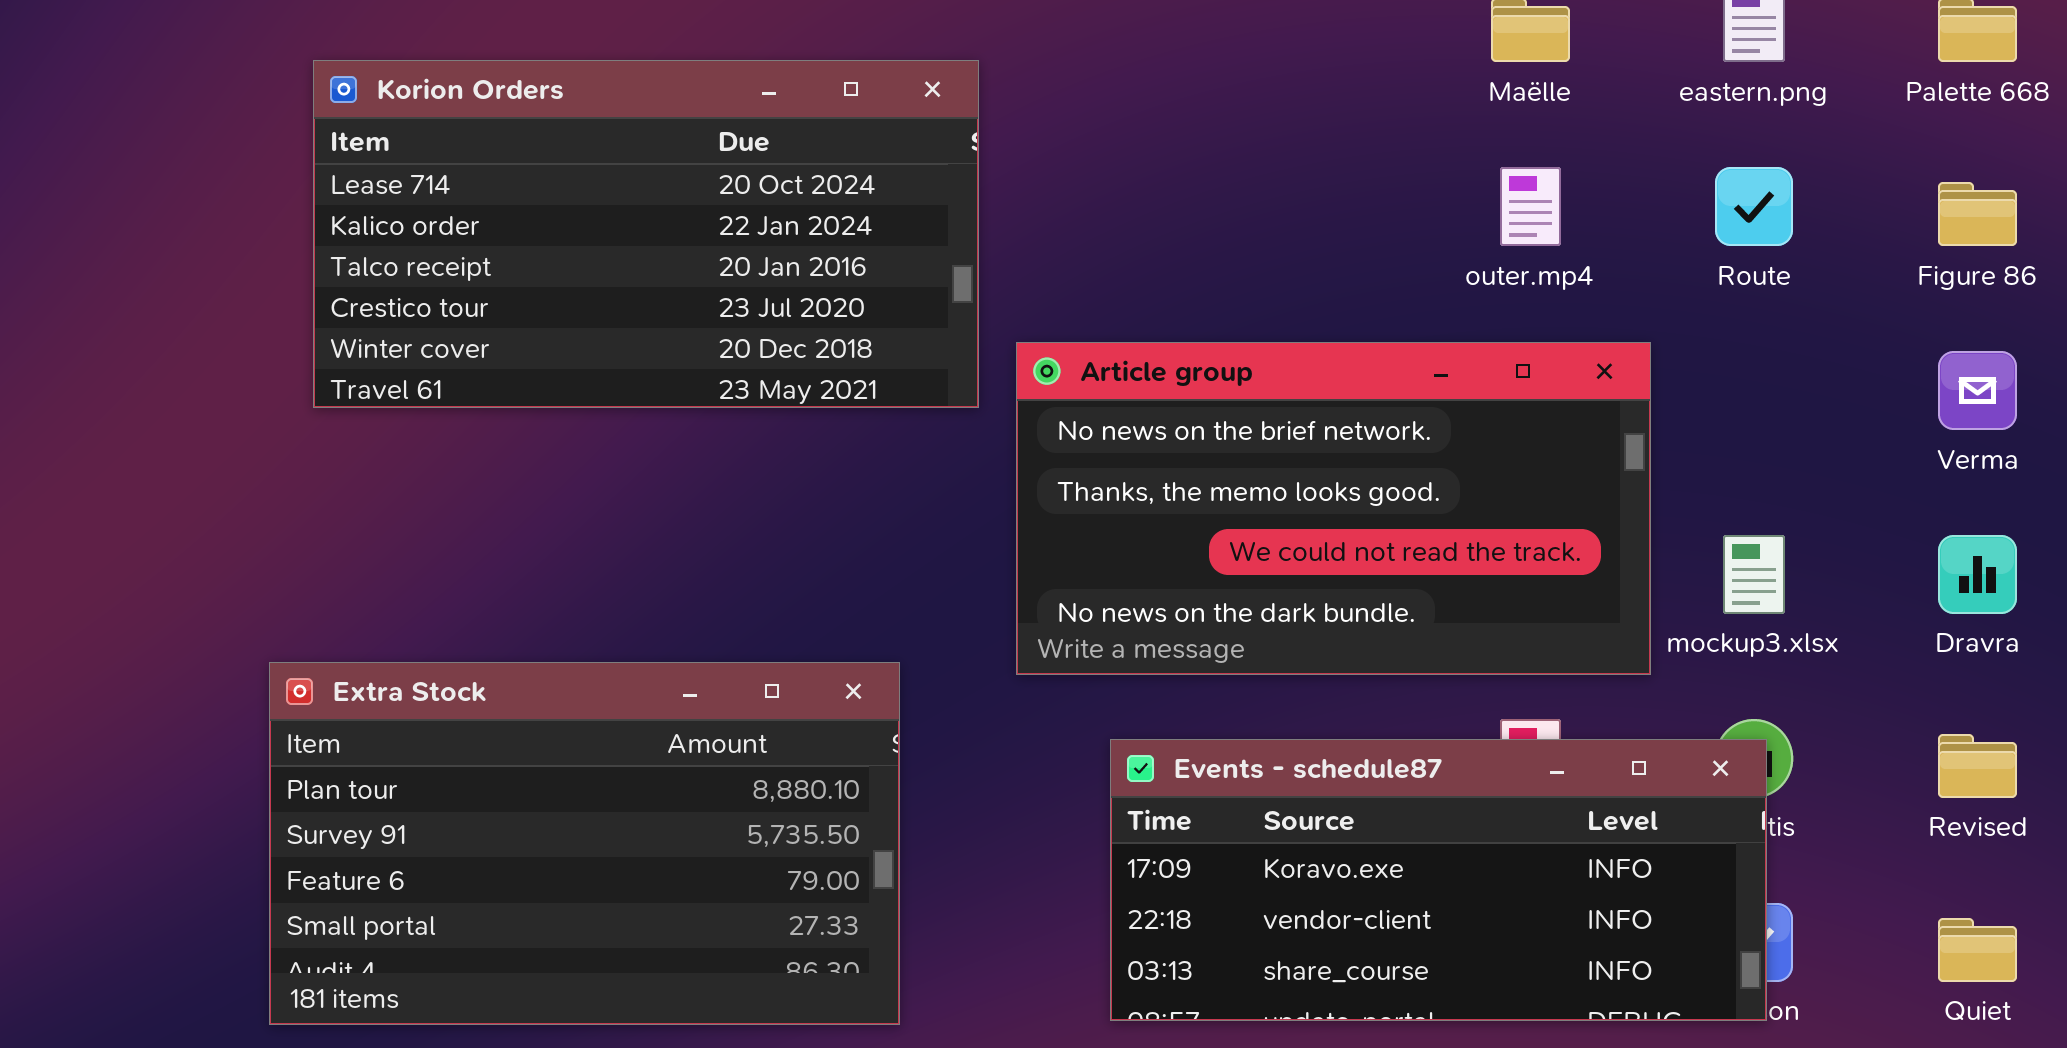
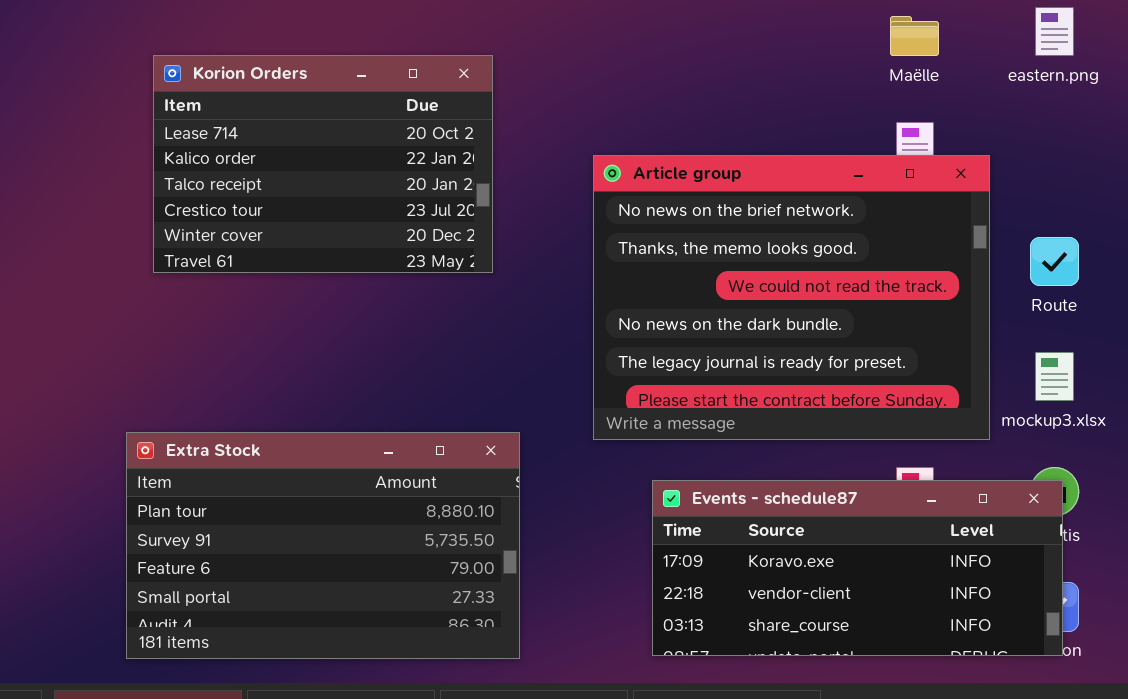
Korion Orders: [313,60,979,408] -> [153,55,493,273], resized
Route: [1715,167,1793,246] -> [1030,237,1079,286], moved
Article group: [1016,342,1651,675] -> [593,155,990,440], resized

